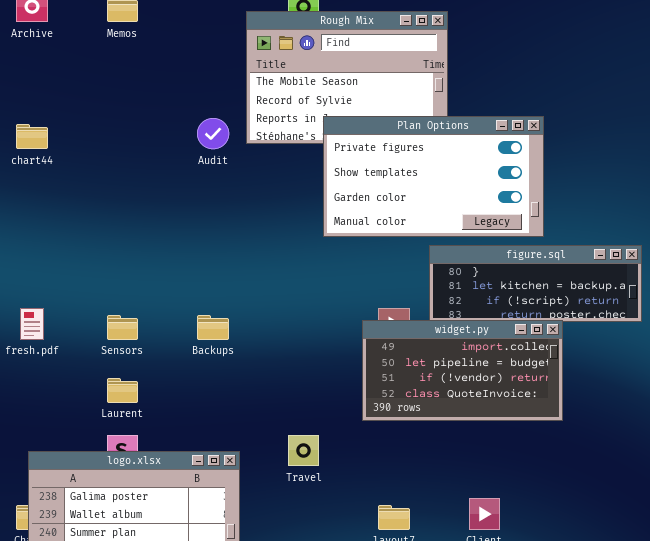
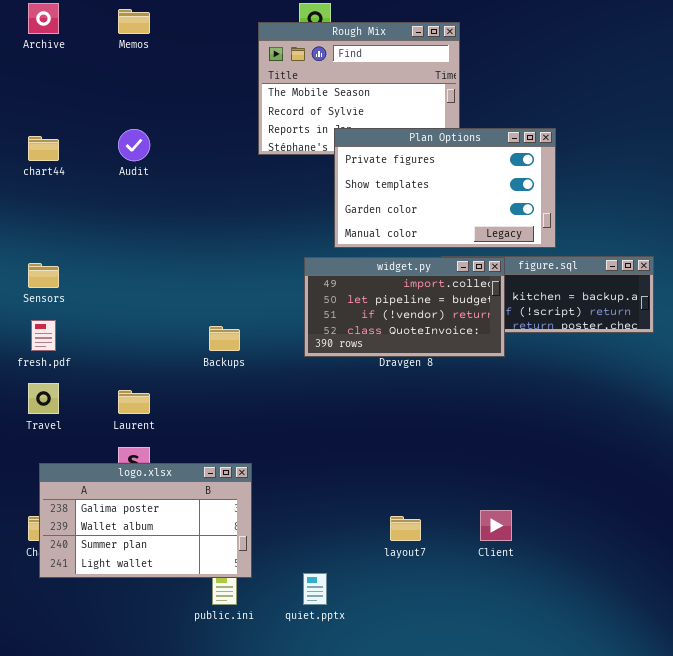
Audit: [197,118,229,149] -> [118,129,150,161], moved
Sensors: [107,315,138,340] -> [28,263,59,288], moved
widget.py: [362,320,563,421] -> [304,257,505,357], moved
Travel: [288,435,319,466] -> [28,383,59,414], moved

